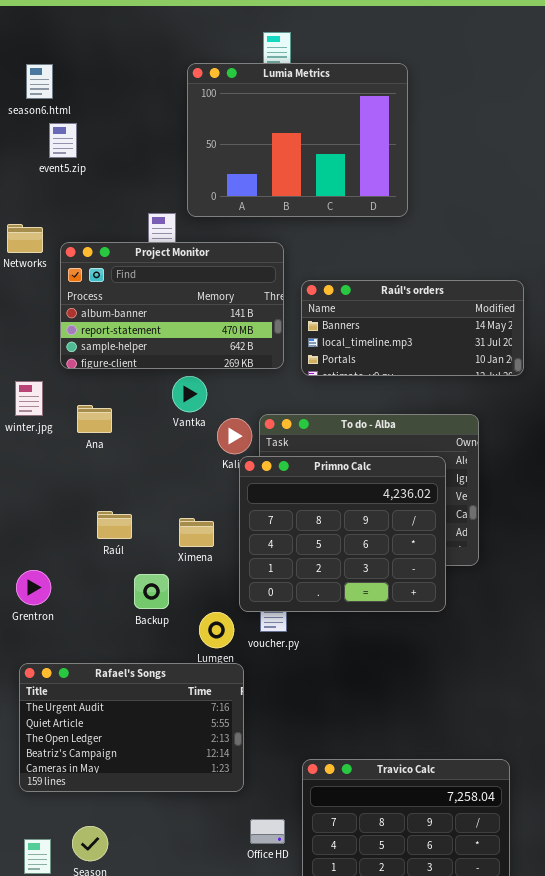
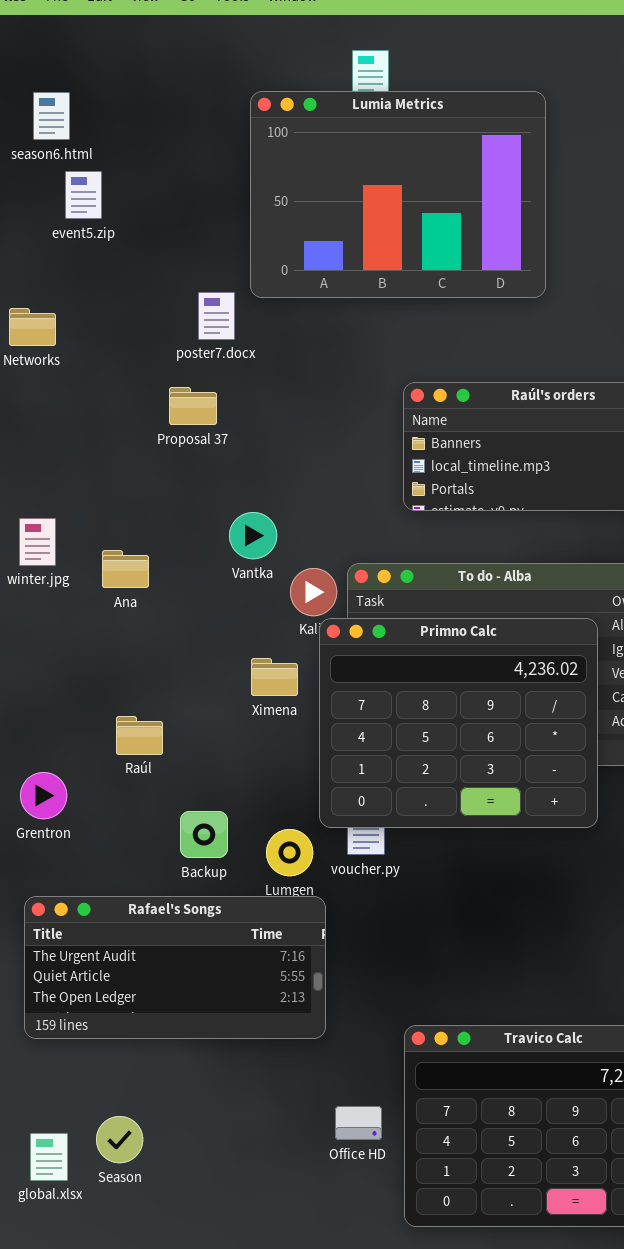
Project Monitor: [60,242,284,369] -> none, closed
Raúl: [97,511,132,539] -> [116,716,163,755], moved
Ximena: [179,518,214,547] -> [251,658,298,696], moved
Backup: [134,574,169,609] -> [180,811,228,858], moved
Rafael's Songs: [19,663,244,792] -> [24,896,326,1039], resized

